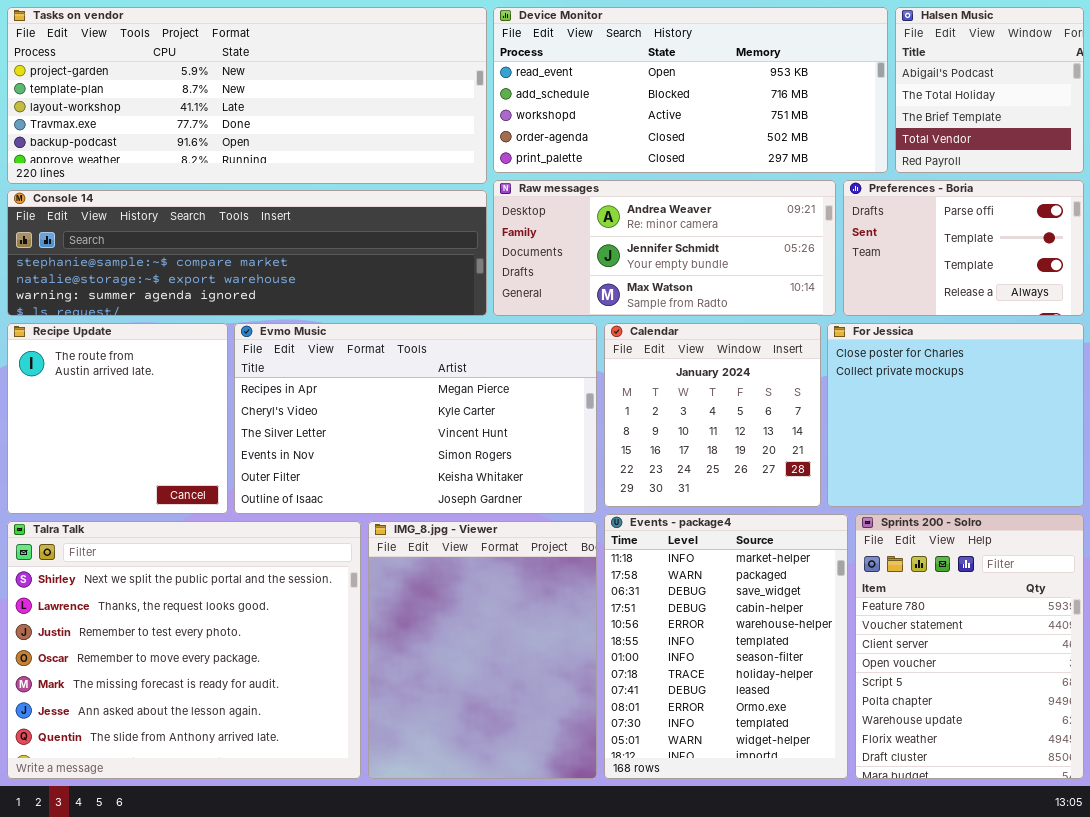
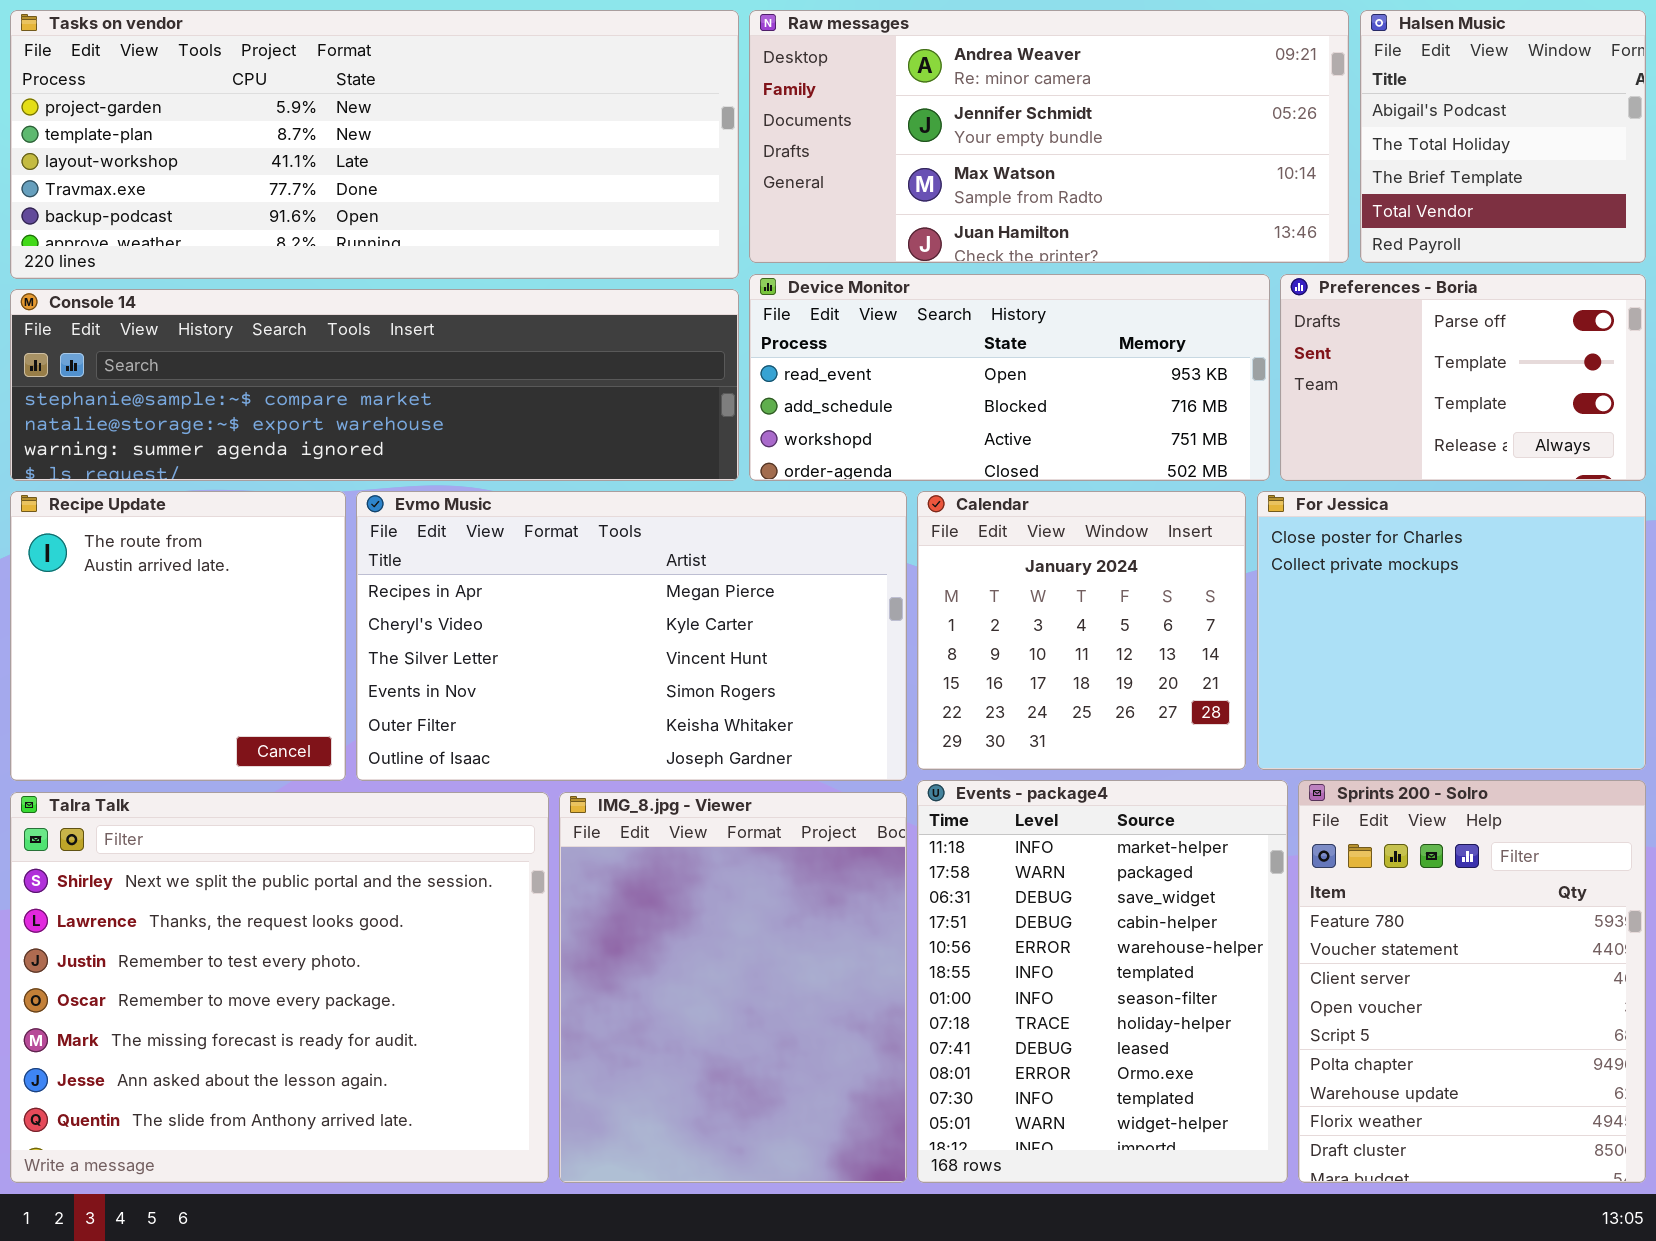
Device Monitor: [493,7,888,173] -> [749,274,1270,481], moved, resized
Raw messages: [493,180,836,316] -> [749,10,1349,263], moved, resized

